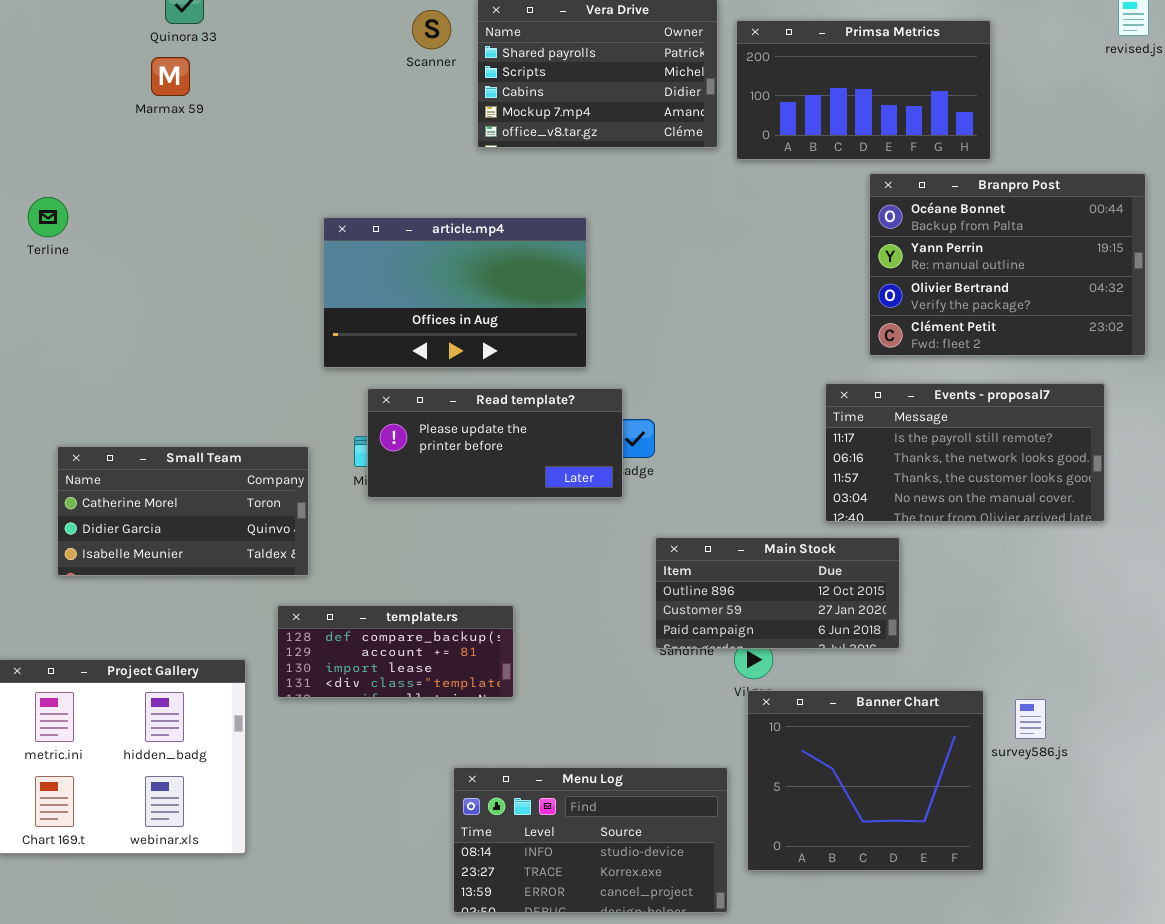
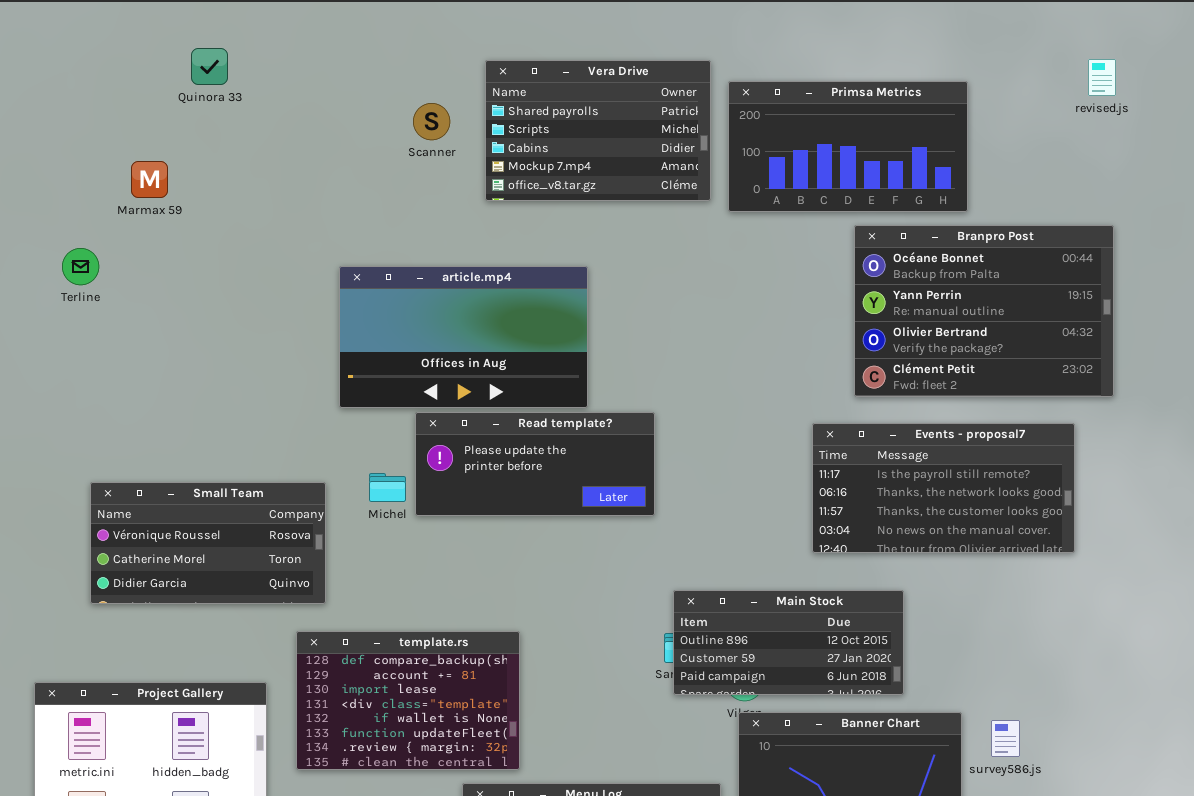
Scanner: [412,10,451,49] -> [413,103,450,140], moved
Marmax 59: [151,57,190,96] -> [131,161,168,198], moved
Read template?: [367,388,623,498] -> [415,412,655,516], moved
Small Team: [57,446,309,576] -> [90,482,326,604], scrolled up 1 row
Main Stock: [655,537,900,649] -> [673,590,904,695], moved
template.rs: [277,605,514,698] -> [296,631,520,770], resized

